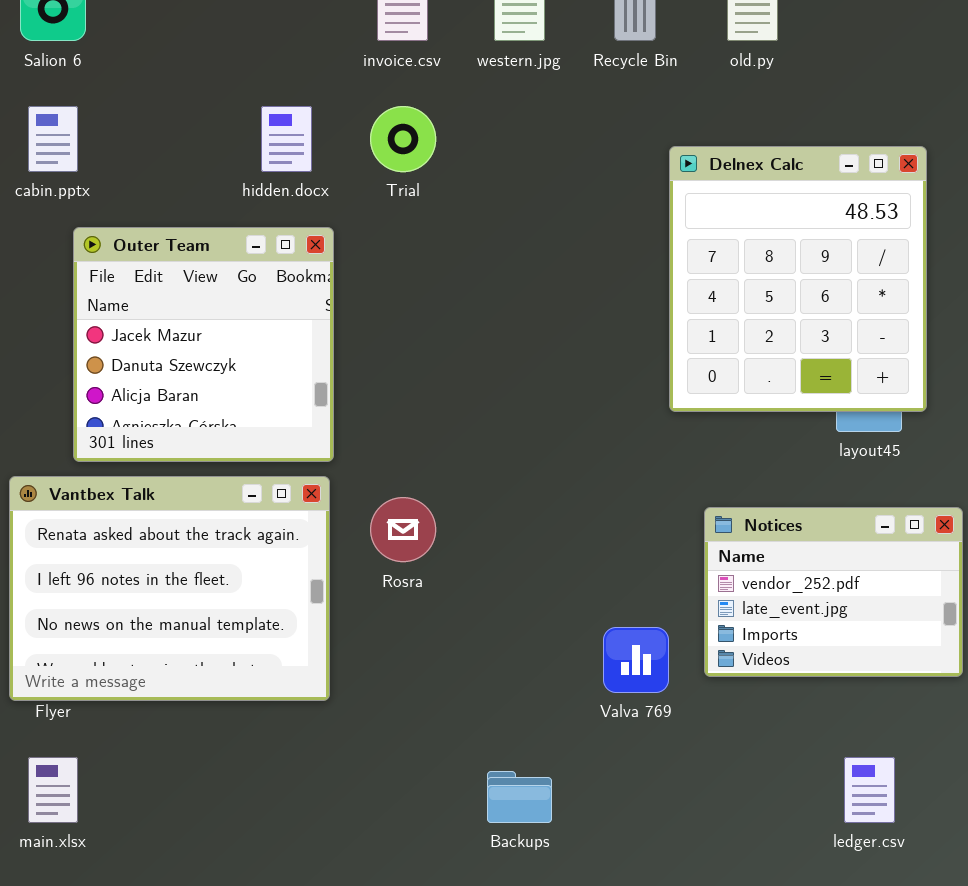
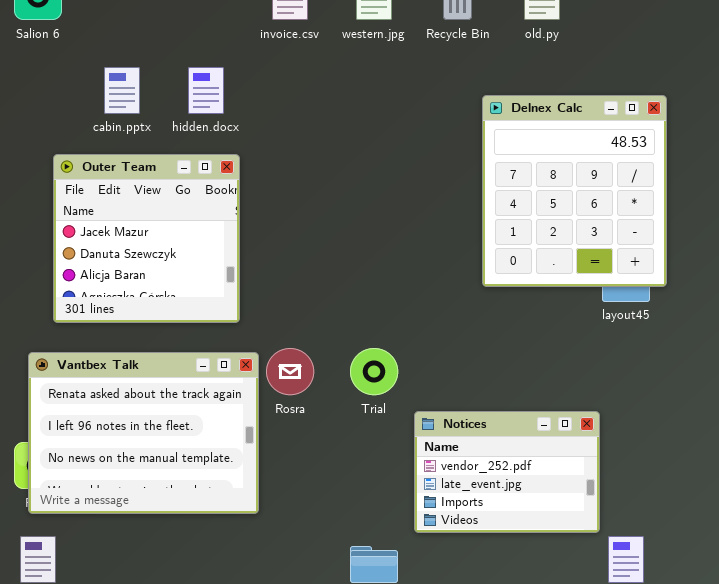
cabin.pptx: [28,106,78,172] -> [104,67,140,114], moved
Trial: [370,106,436,172] -> [350,348,398,395], moved
Vantbex Talk: [9,476,330,701] -> [28,352,259,514], moved
Notices: [704,507,963,677] -> [414,411,600,533], moved

